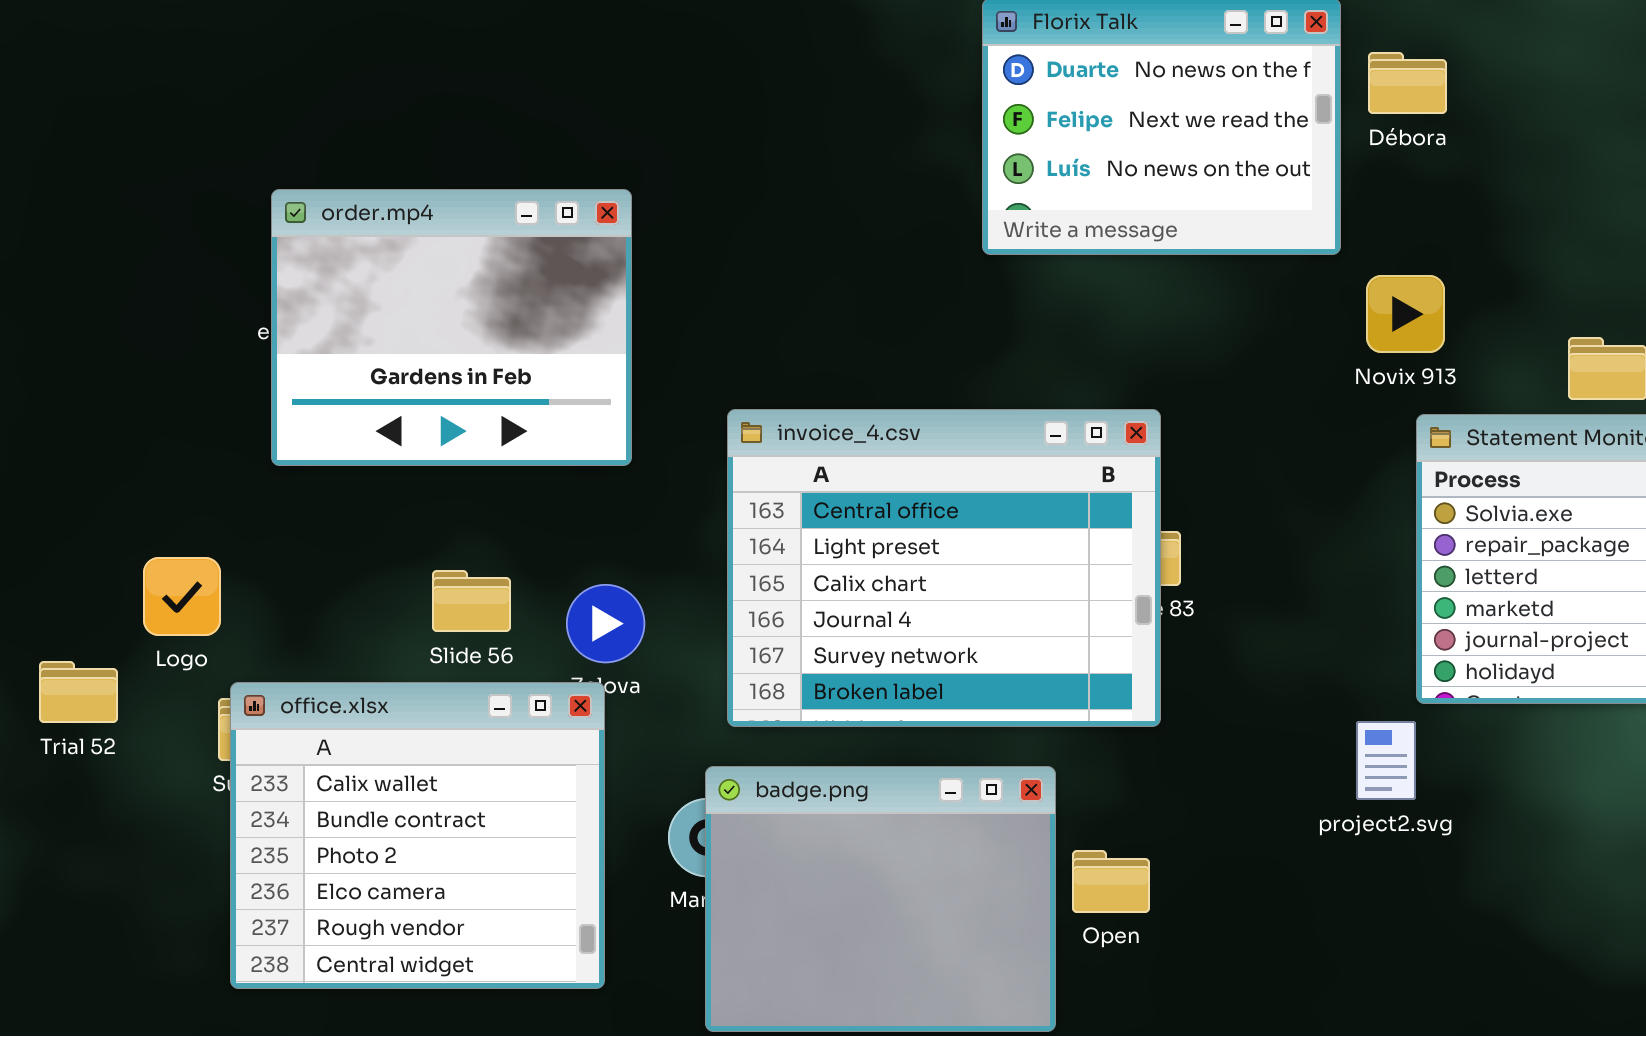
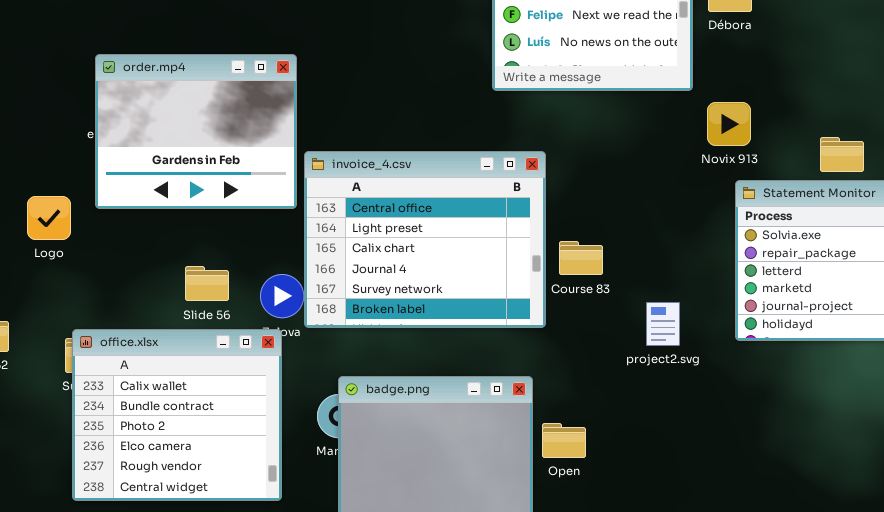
invoice_4.csv: [727,409,1161,727] -> [304,151,546,328], moved
Logo: [143,557,221,636] -> [27,196,71,240], moved
project2.svg: [1356,721,1416,800] -> [646,302,680,346], moved

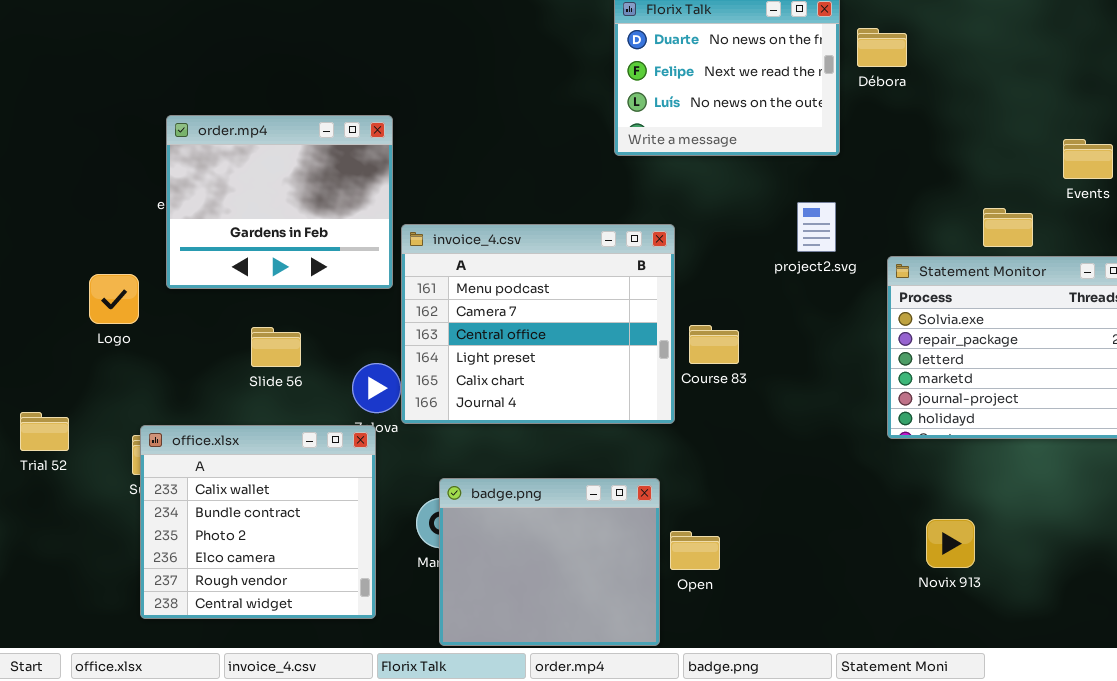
Novix 913: [707,102,751,146] -> [926,519,975,568], moved
invoice_4.csv: [304,151,546,328] -> [401,224,675,424], scrolled up 2 rows
Slide 56: [185,266,229,301] -> [251,327,301,367], moved
project2.svg: [646,302,680,346] -> [797,202,836,252], moved

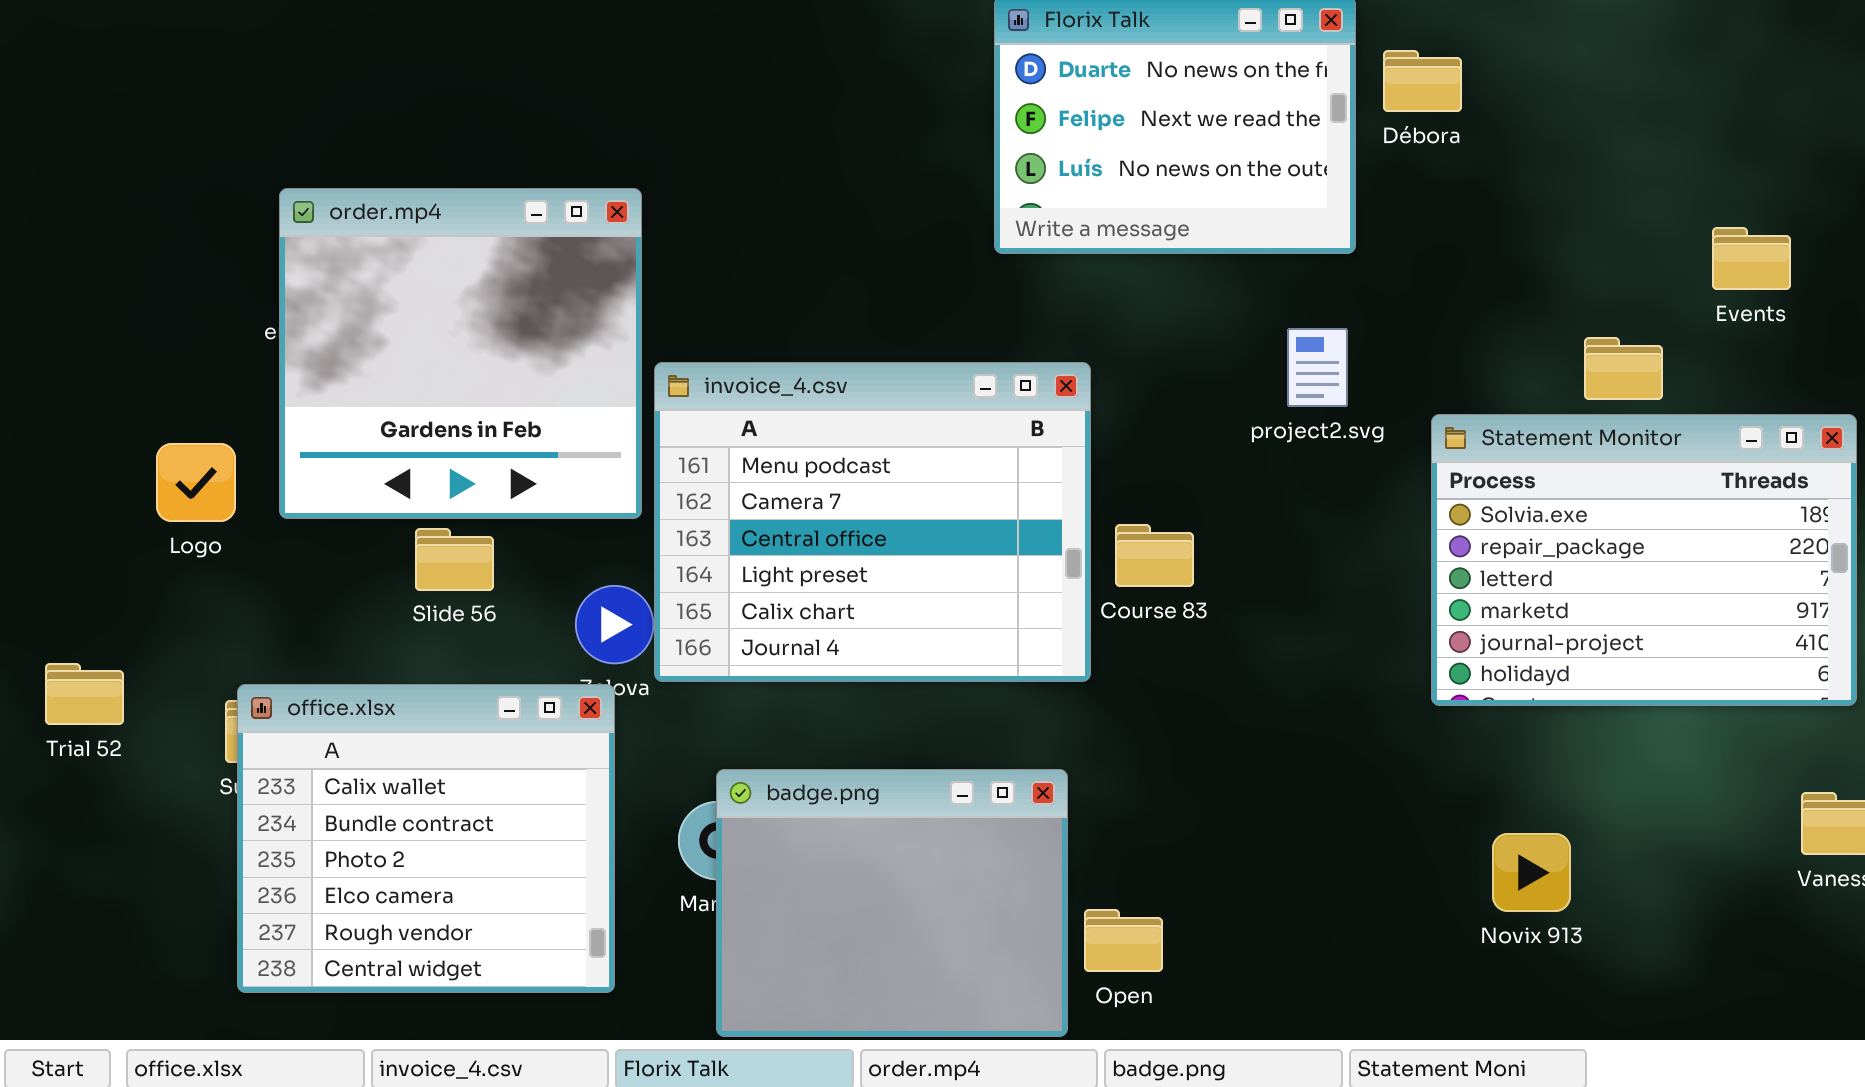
order.mp4: [166,115,393,289] -> [279,188,642,519], resized
Open: [670,531,720,570] -> [1084,909,1163,972], moved

